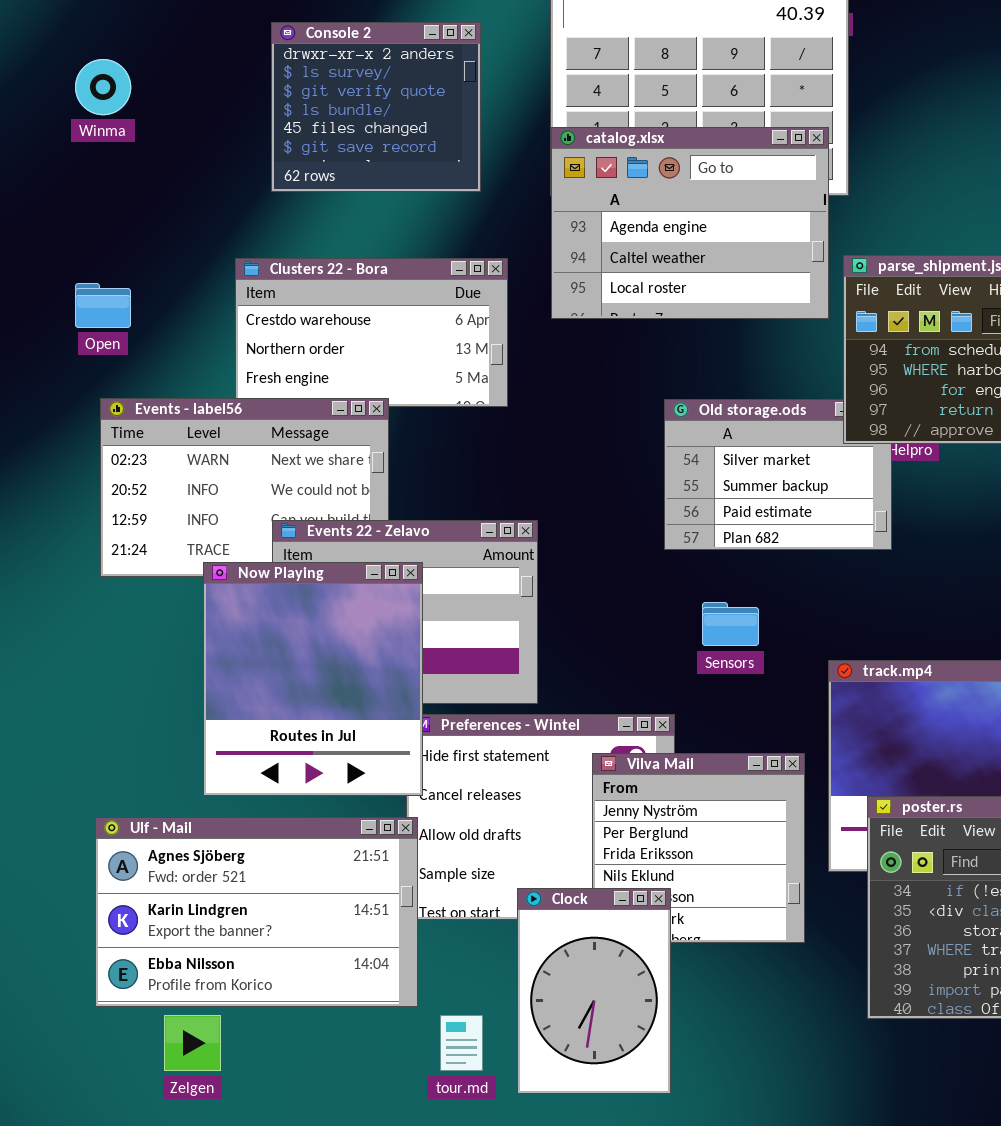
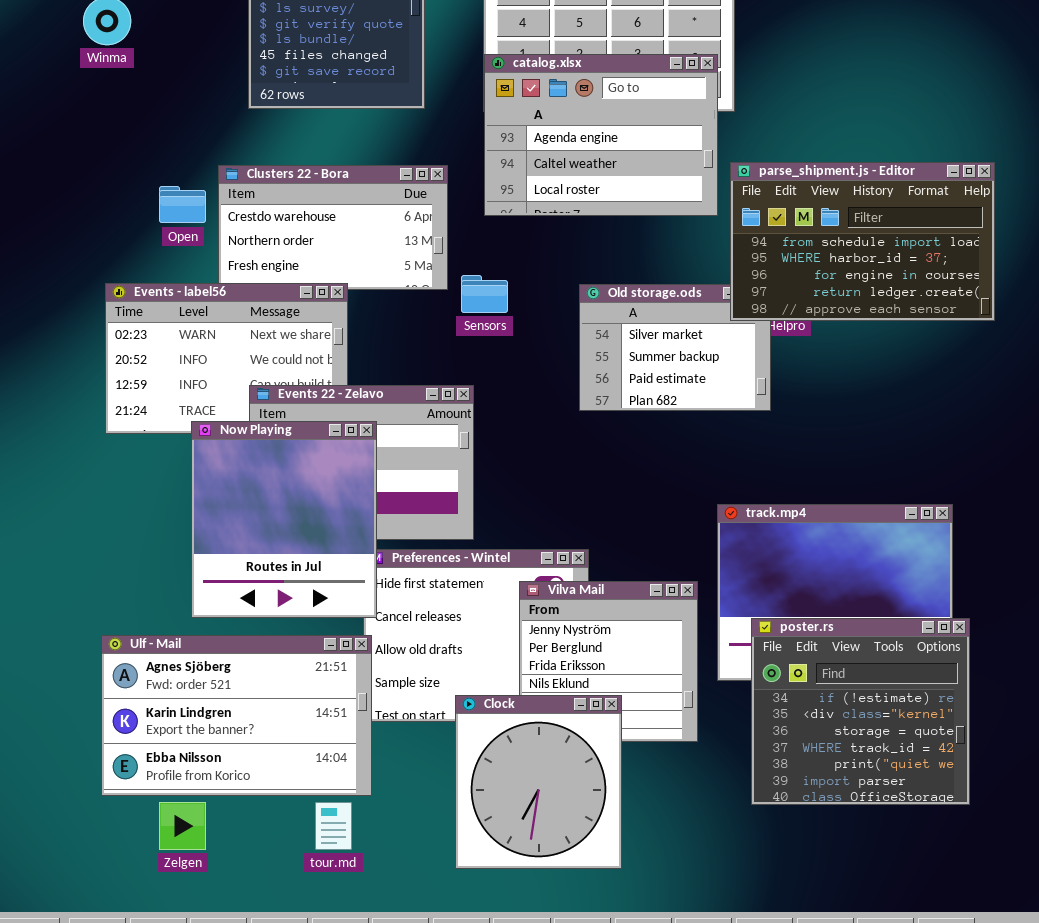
Open: [75,283,131,328] -> [159,186,206,223], moved
Sensors: [702,602,759,646] -> [461,275,508,313], moved
Clock: [517,888,671,1094] -> [455,695,622,869], resized
tour.md: [440,1015,483,1071] -> [315,802,352,850], moved

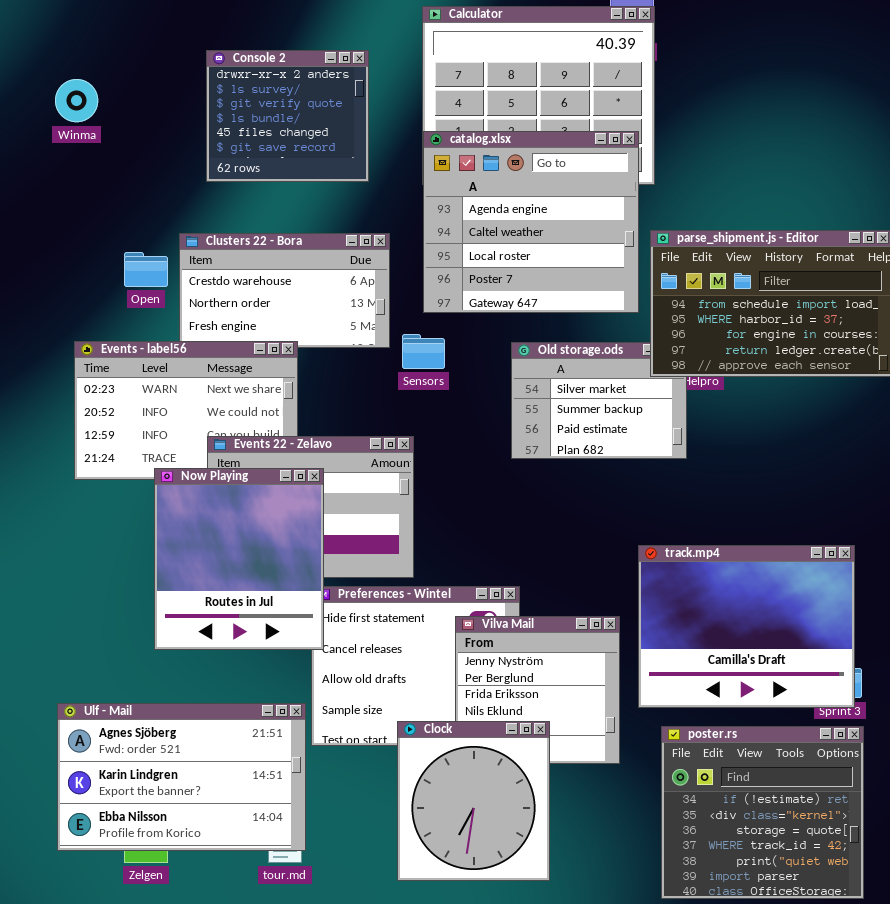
catalog.xlsx: [484,54,718,216] -> [423,131,639,313], resized
poster.rs: [751,618,970,805] -> [661,726,864,899], moved
Ulf - Mail: [101,635,372,796] -> [57,703,306,851], moved

